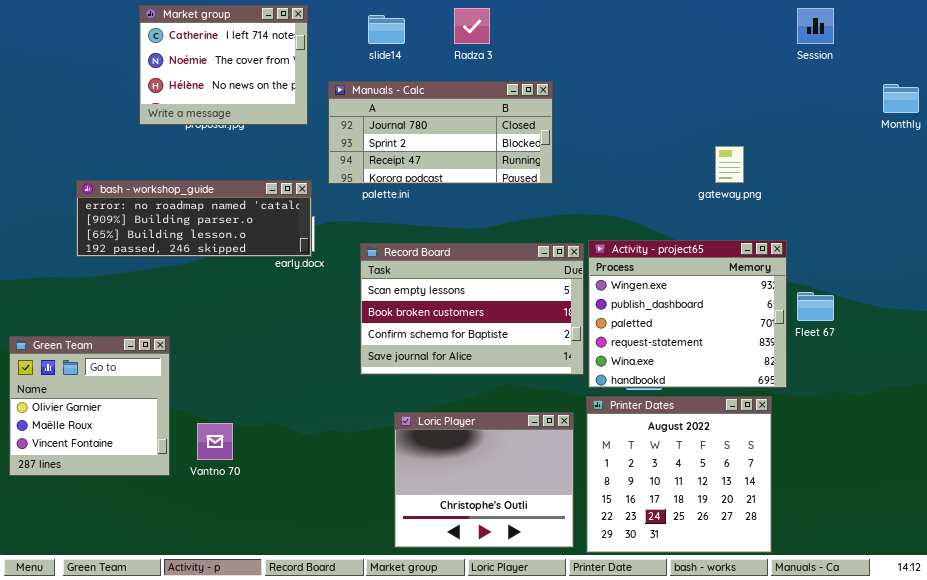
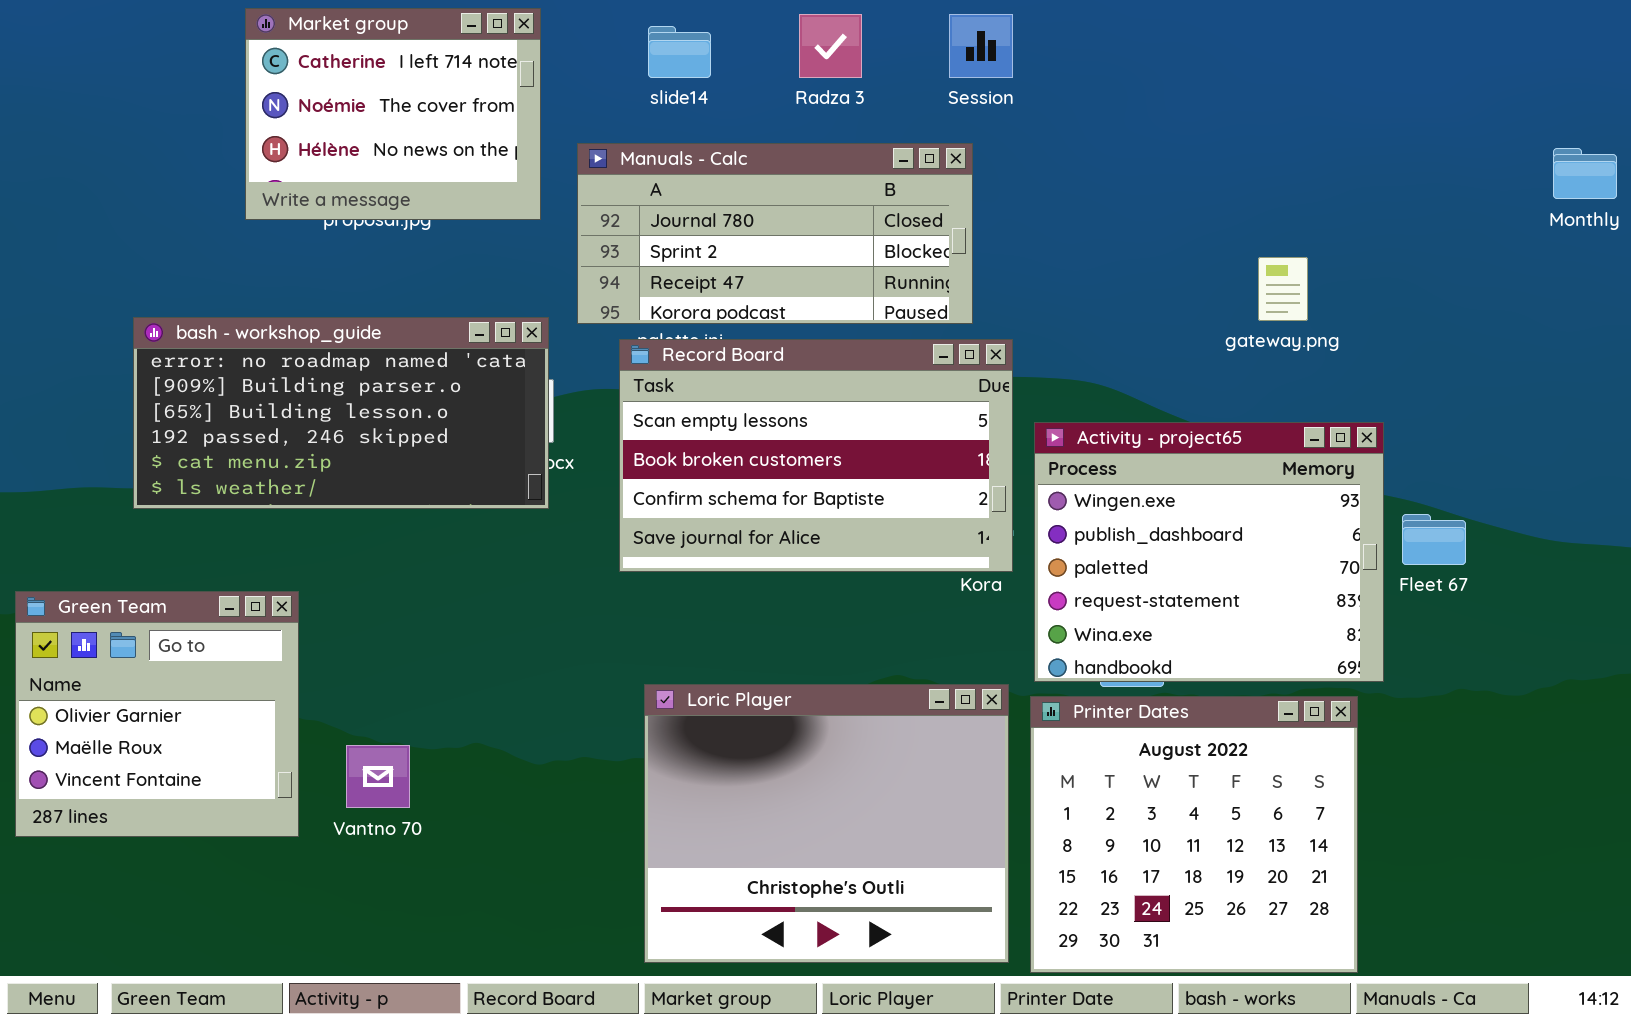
Session: [797,8,834,44] -> [949,14,1013,78], moved
bash - workshop_guide: [76,180,312,257] -> [133,317,549,509], resized
Record Board: [360,243,584,375] -> [619,339,1013,572], moved
Loric Player: [394,412,574,548] -> [644,684,1009,963], resized

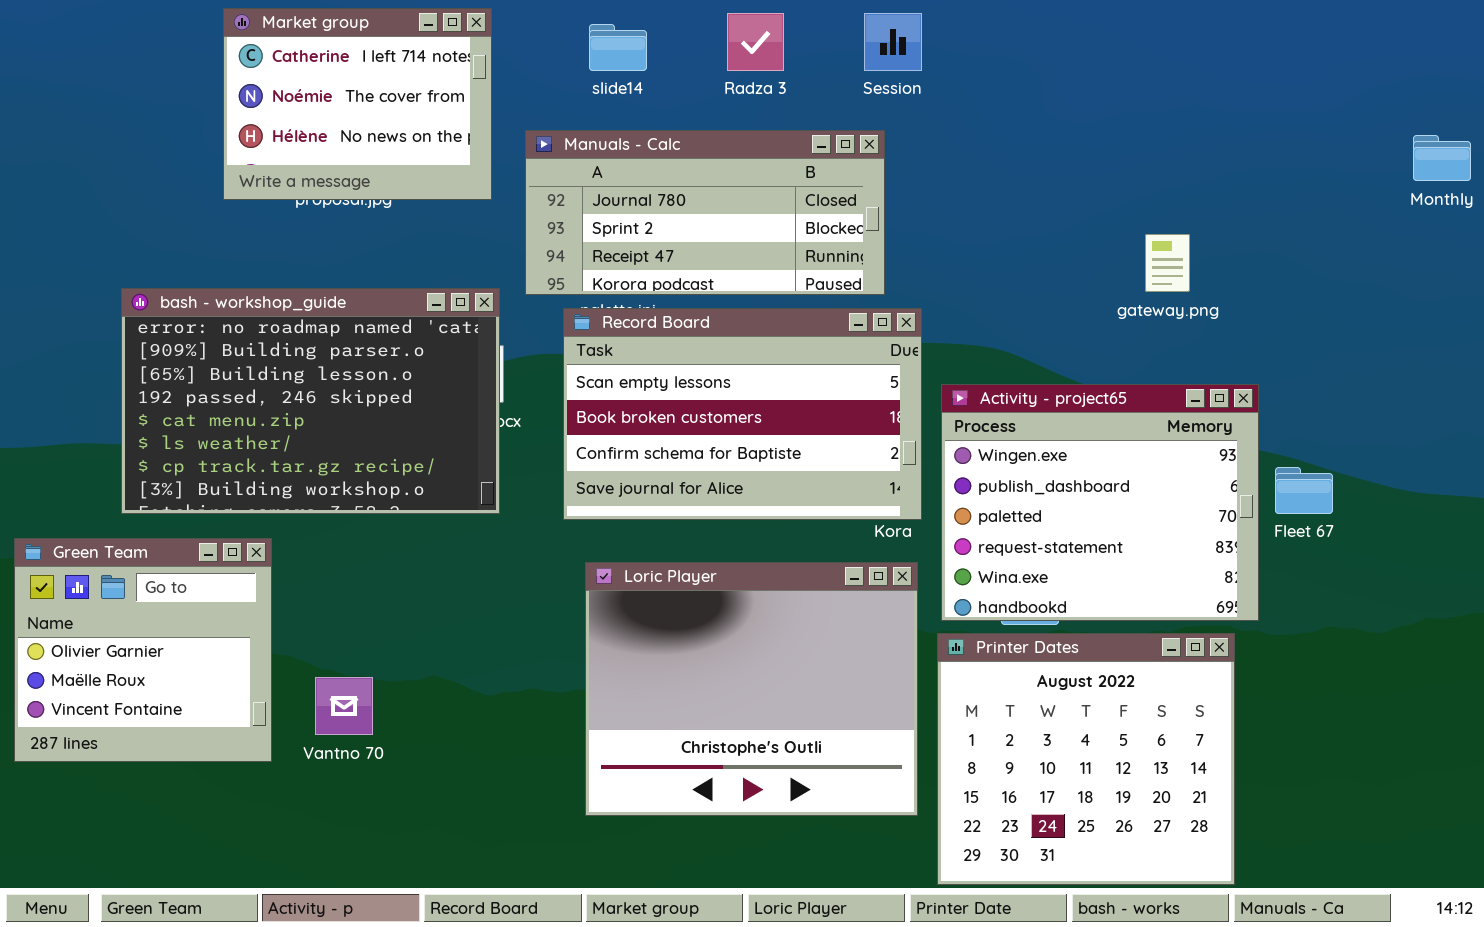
bash - workshop_guide: [133,317,549,509] -> [121,288,500,514], resized
Loric Player: [644,684,1009,963] -> [585,562,918,816], moved

